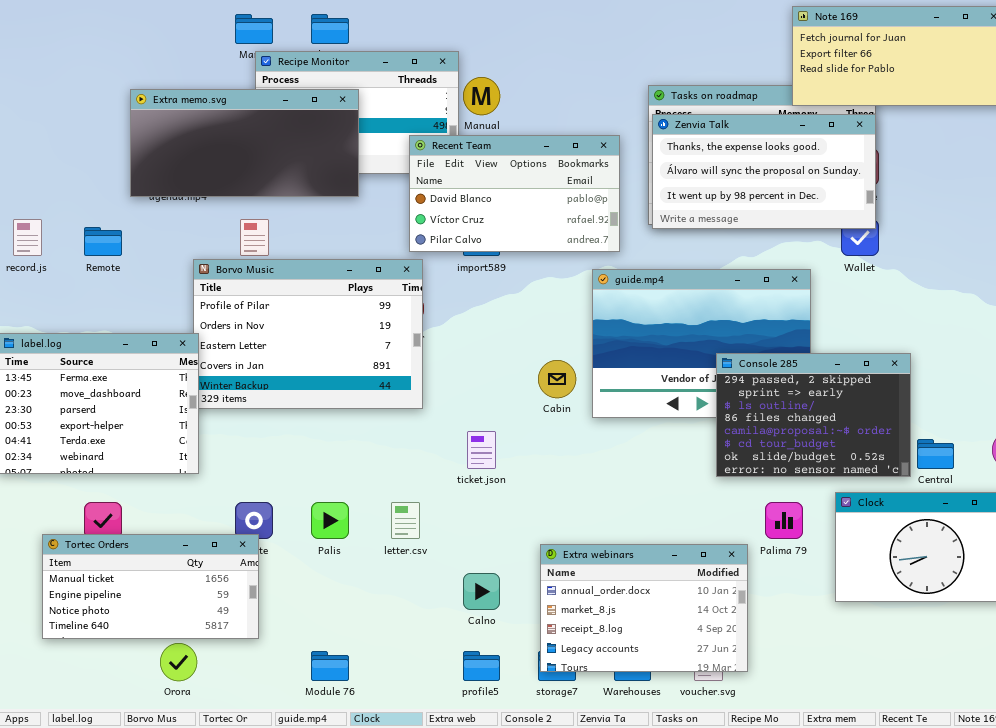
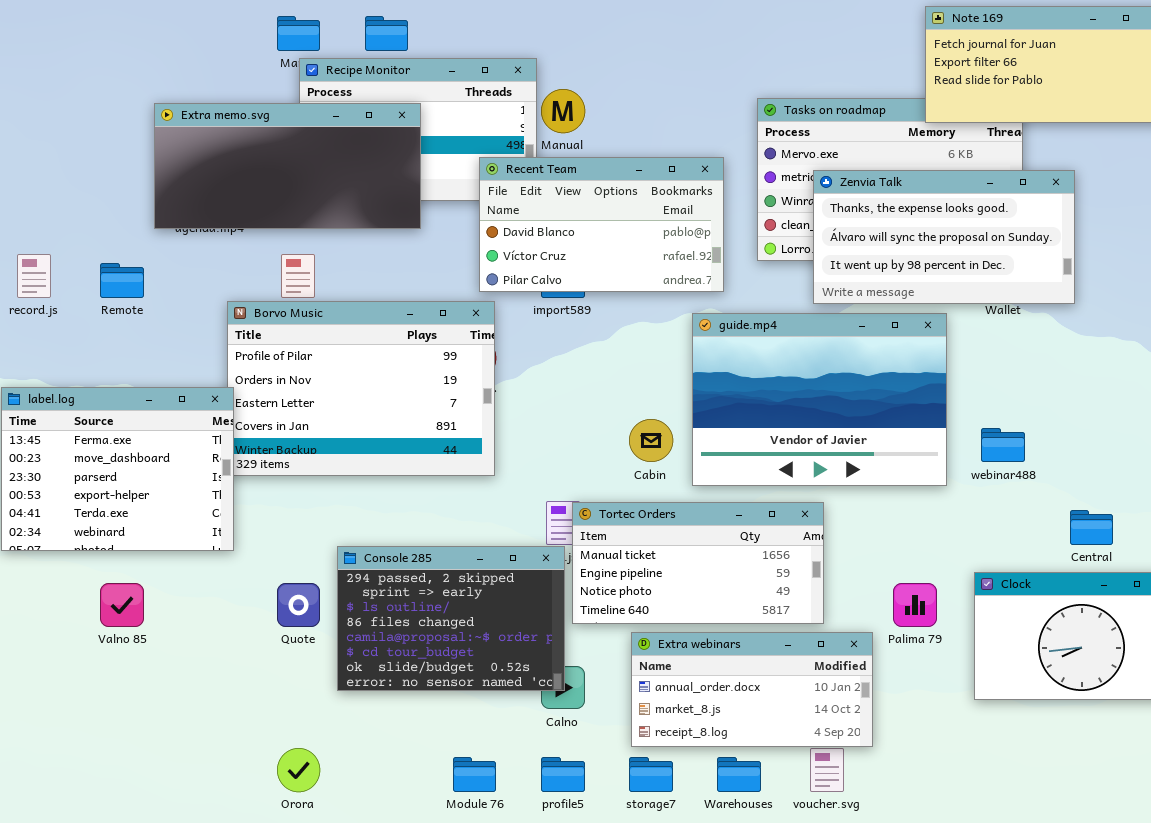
Zenvia Talk: [652,114,876,229] -> [813,170,1075,304], moved
Console 285: [716,353,911,477] -> [337,546,565,691], moved
Tortec Orders: [42,534,259,639] -> [572,502,824,624], moved
Extra webinars: [540,544,748,672] -> [631,632,873,747], resized
Orora: [160,643,197,681] -> [277,748,320,792], moved
Module 76: [311,651,349,681] -> [453,757,496,792], moved

